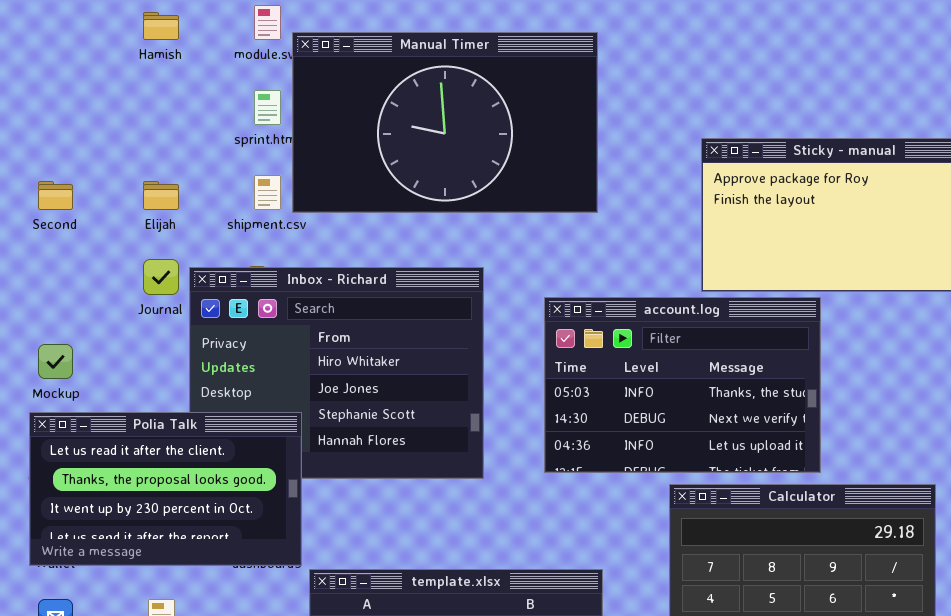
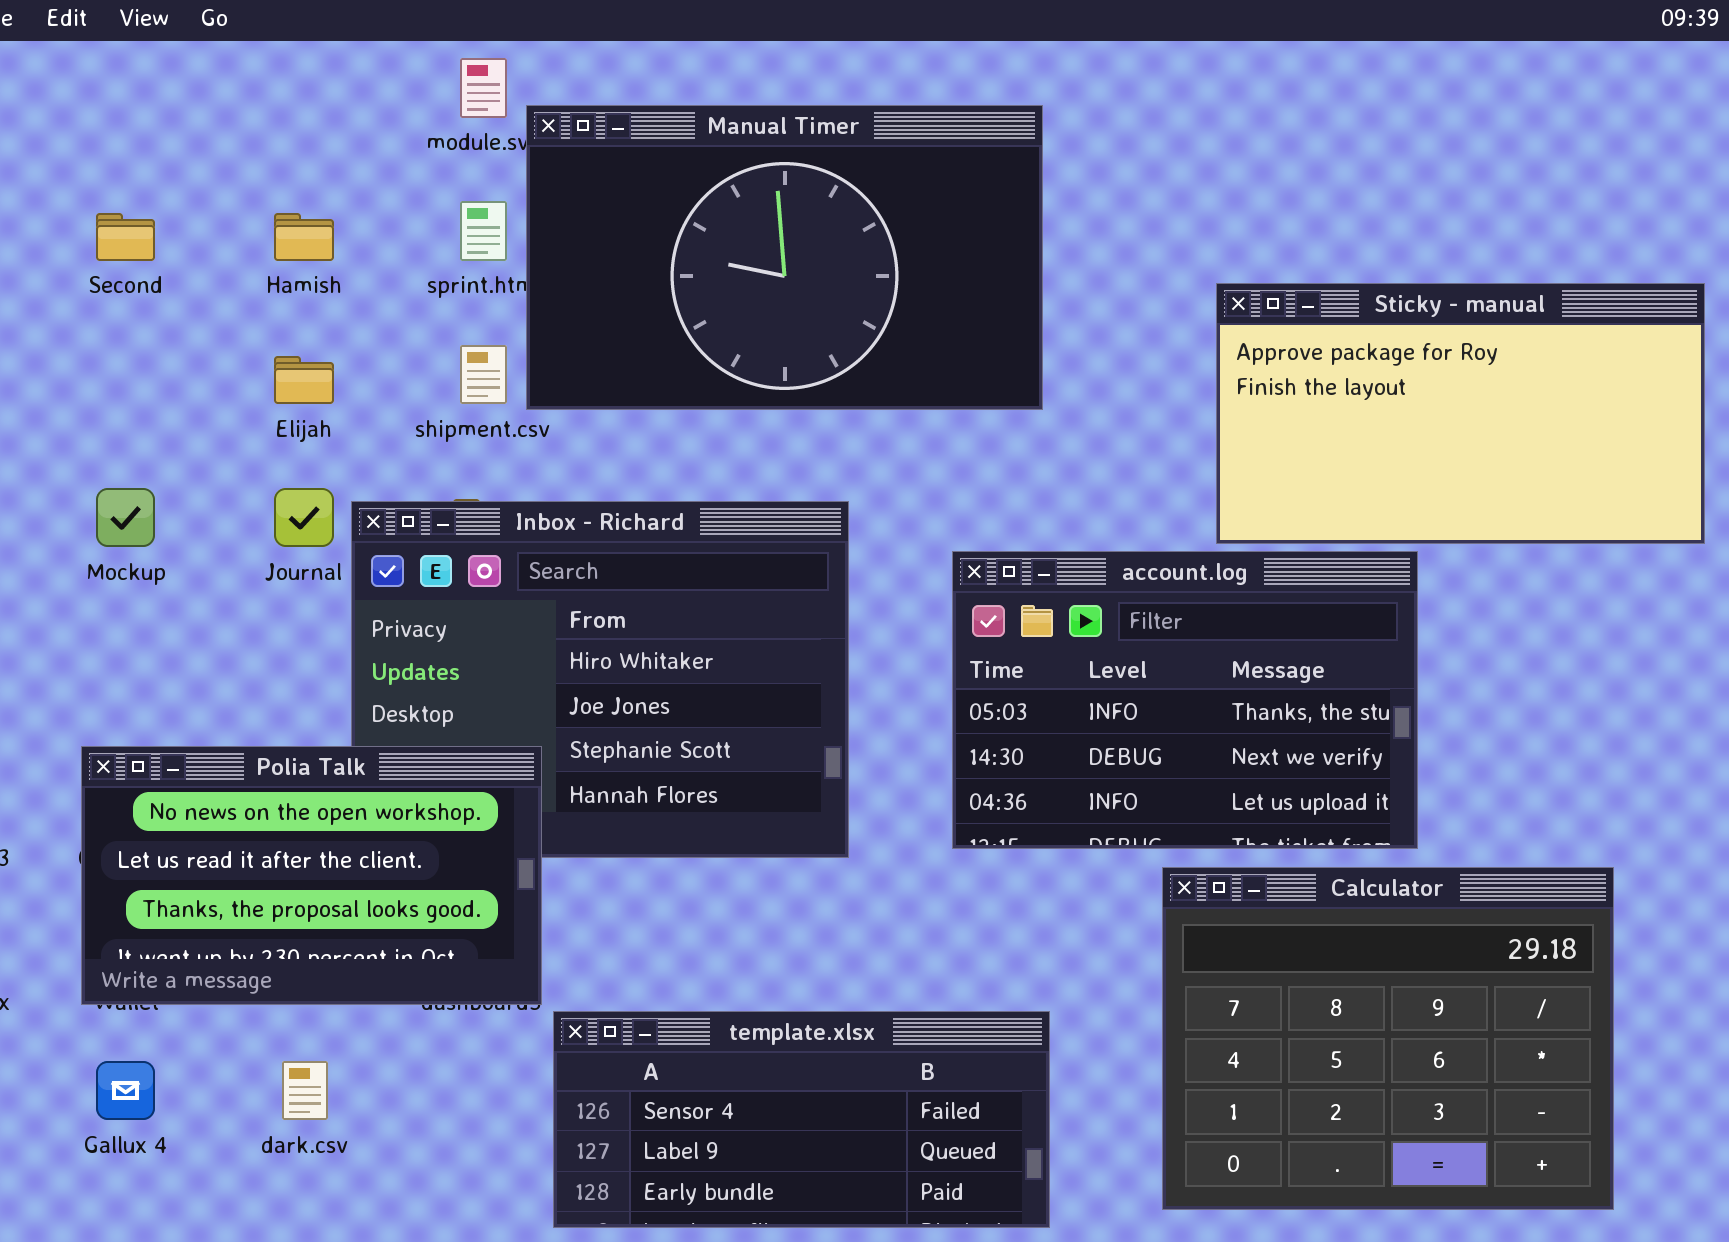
Hamish: [143,12,179,40] -> [274,213,334,261], moved
Second: [38,181,73,210] -> [96,213,155,261], moved
Mockup: [38,344,73,379] -> [96,488,155,547], moved
Polia Talk: [29,412,302,566] -> [81,746,542,1005], scrolled up 1 row

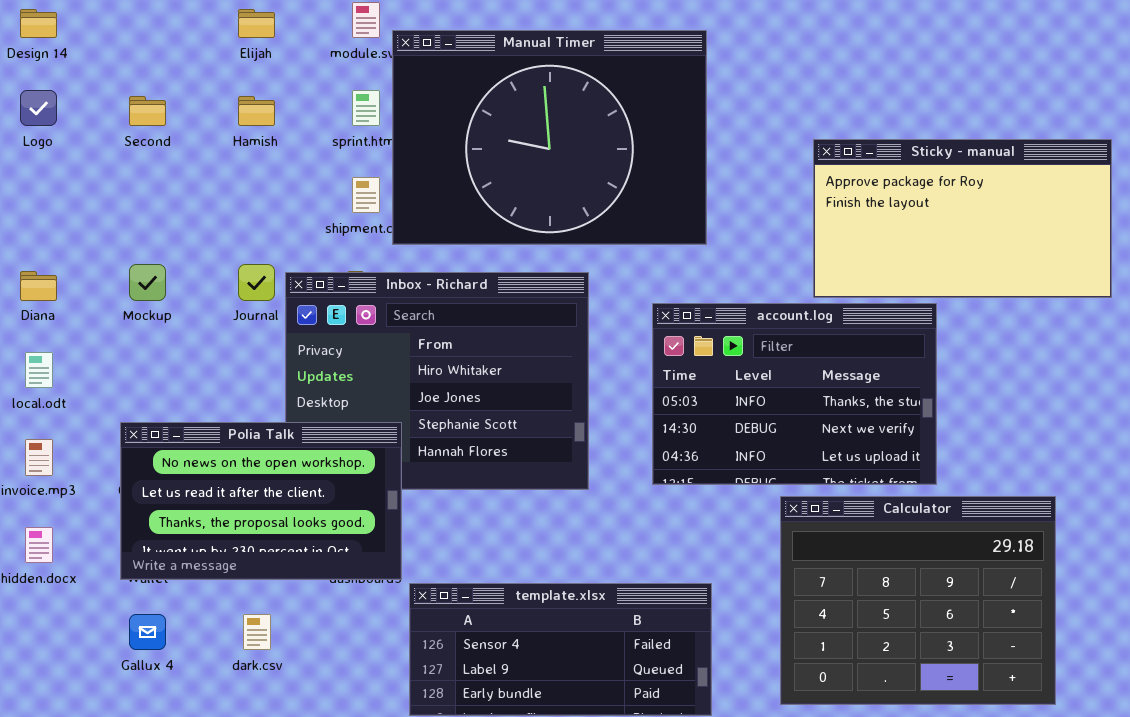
Manual Timer: [526,105,1043,410] -> [392,30,707,245], resized
Elijah: [274,356,334,404] -> [238,9,275,38], moved

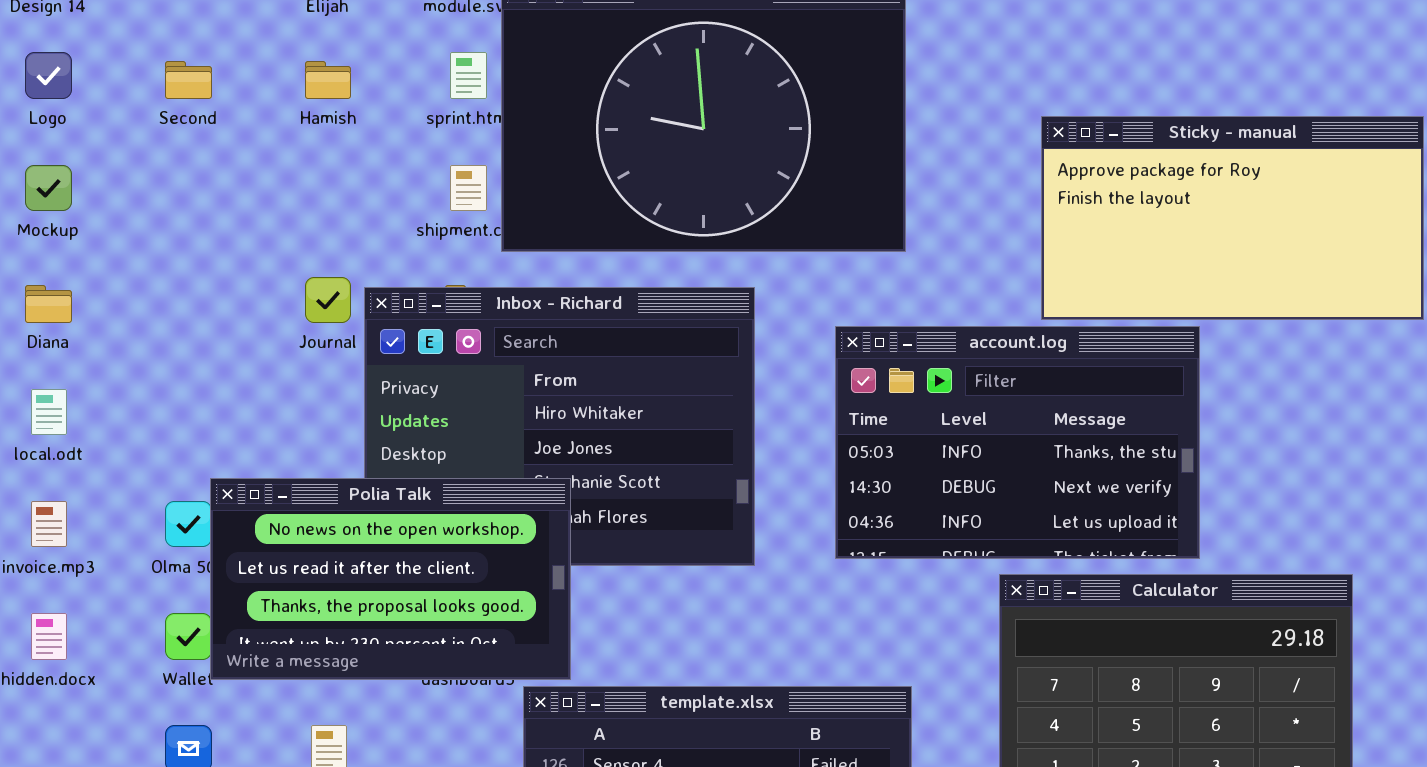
Mockup: [129,264,166,301] -> [25,165,72,211], moved
Polia Talk: [120,422,402,580] -> [210,478,571,680], moved

